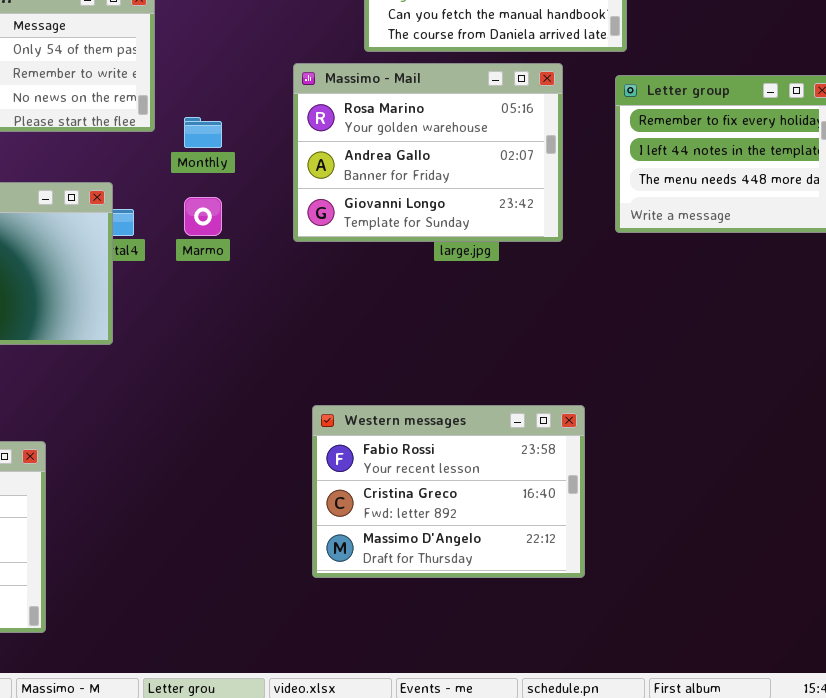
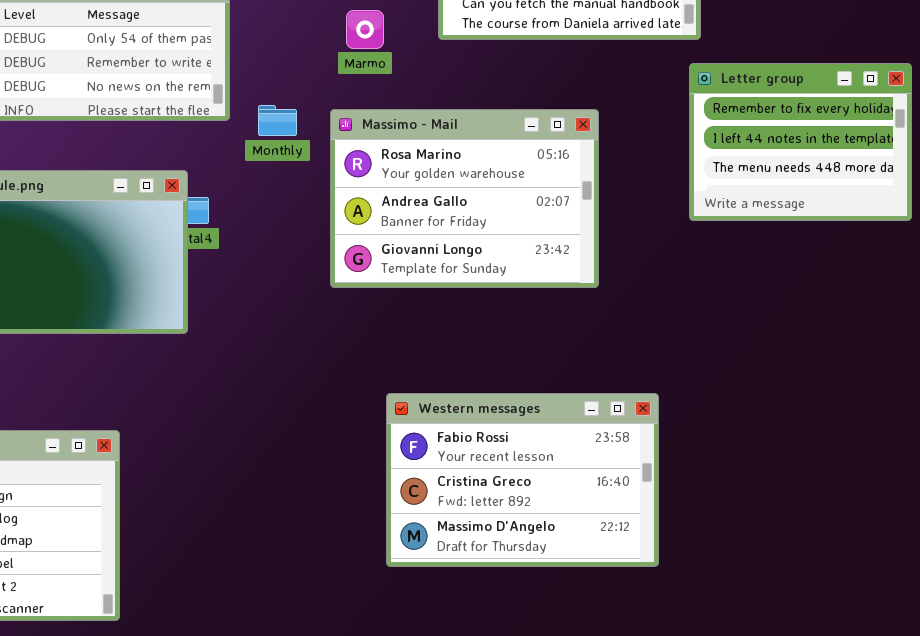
Massimo - Mail: [293,63,563,242] -> [330,109,599,288], moved
Marmo: [184,197,222,236] -> [346,10,384,49], moved

